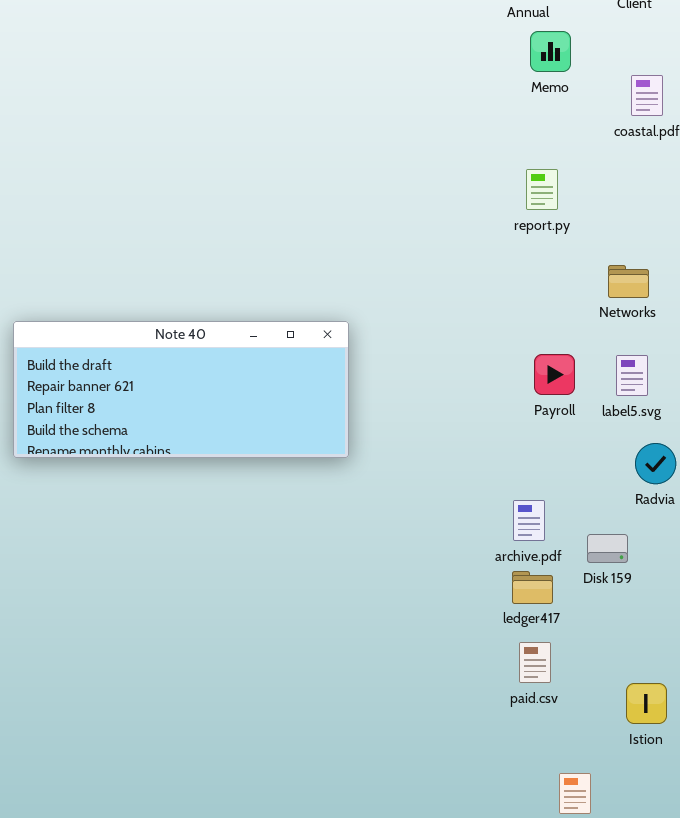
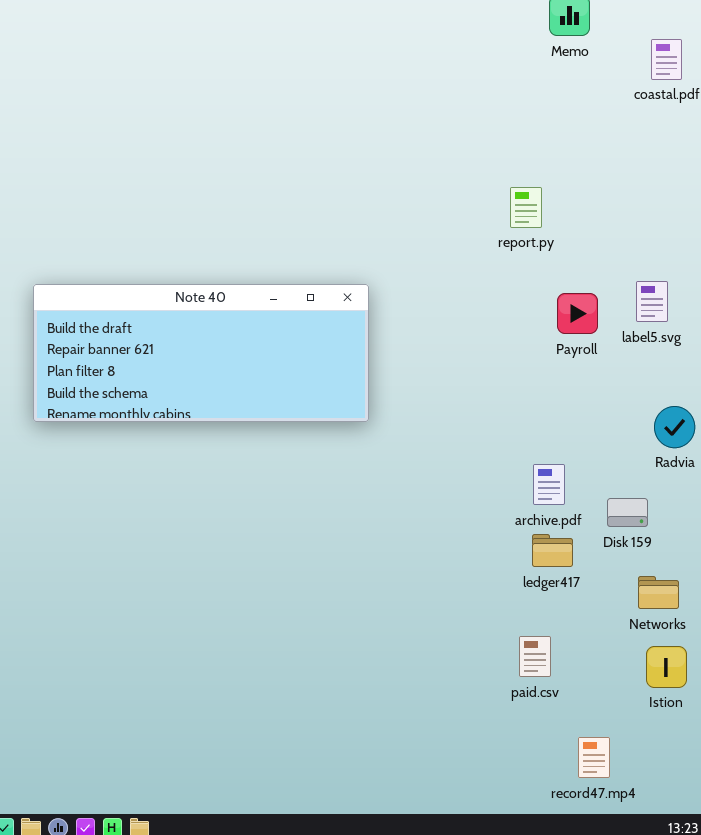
report.py: [526,169,558,210] -> [510,187,542,228], moved
Networks: [608,265,649,298] -> [638,576,679,609], moved
Payroll: [534,354,575,395] -> [557,293,598,334], moved
label5.svg: [616,355,648,396] -> [636,281,668,322], moved
paid.csv: [519,642,551,683] -> [519,636,551,677], moved

